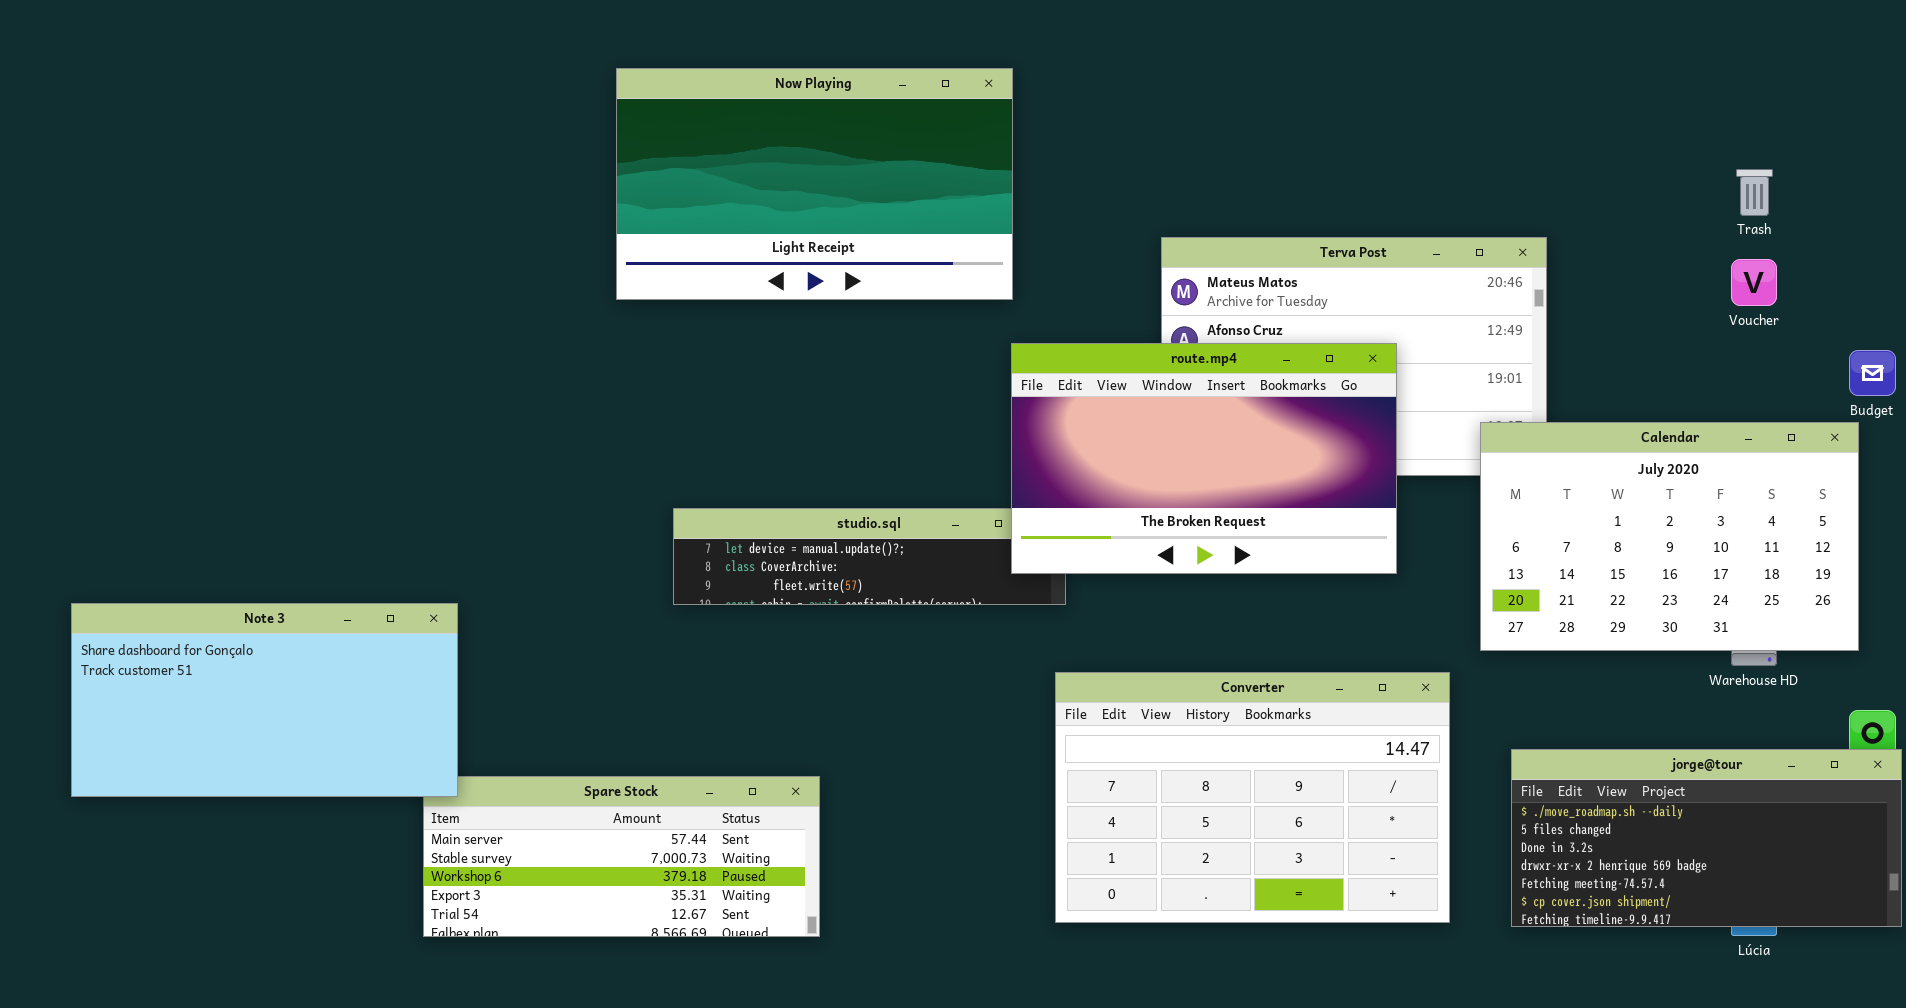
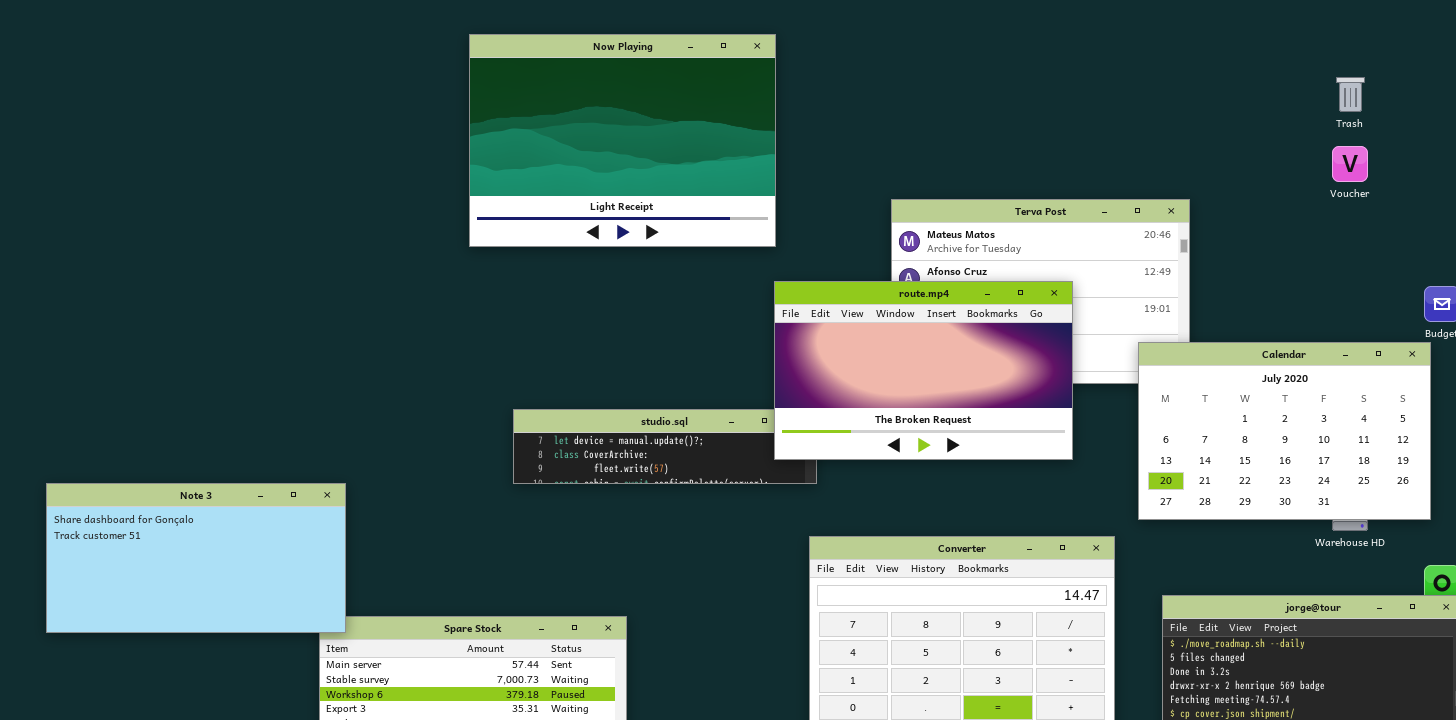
Now Playing: [616,68,1013,300] -> [469,34,776,247], resized
Trash: [1736,169,1773,216] -> [1336,77,1365,112], moved
Voucher: [1731,259,1777,306] -> [1332,146,1368,182], moved

